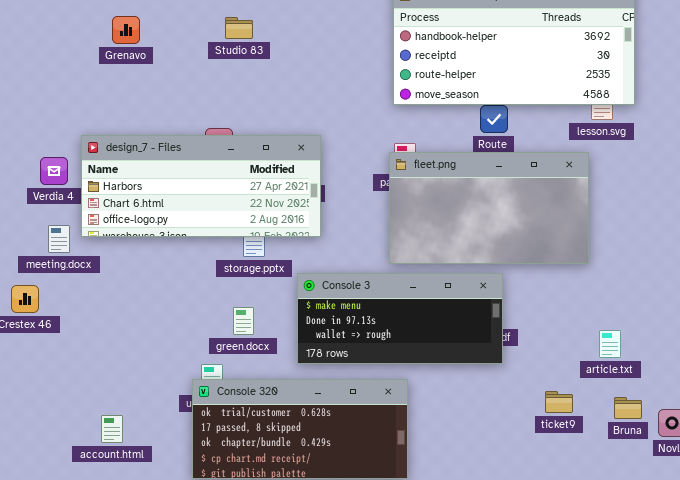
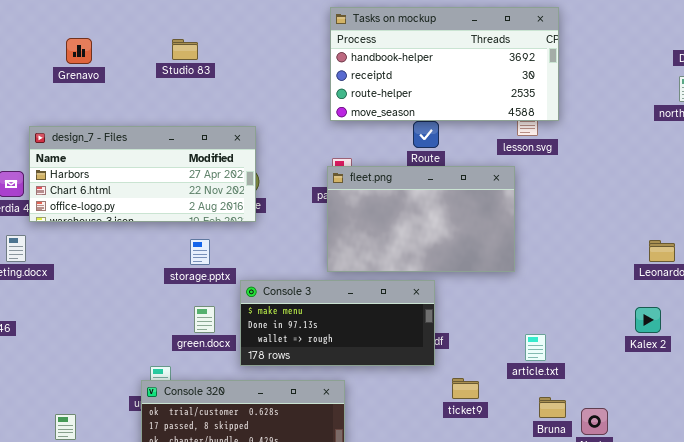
design_7 - Files: [81,135,321,237] -> [29,126,256,222], moved
green.docx: [233,307,254,335] -> [194,306,215,333], moved
ticket9: [545,391,573,413] -> [452,378,479,399], moved

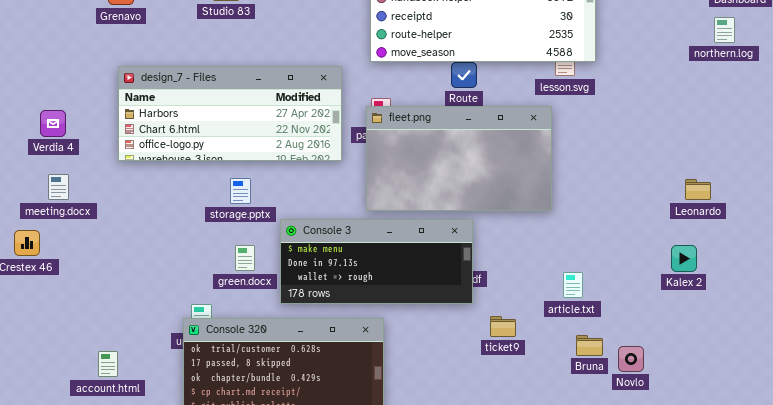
design_7 - Files: [29,126,256,222] -> [118,66,342,161], moved

